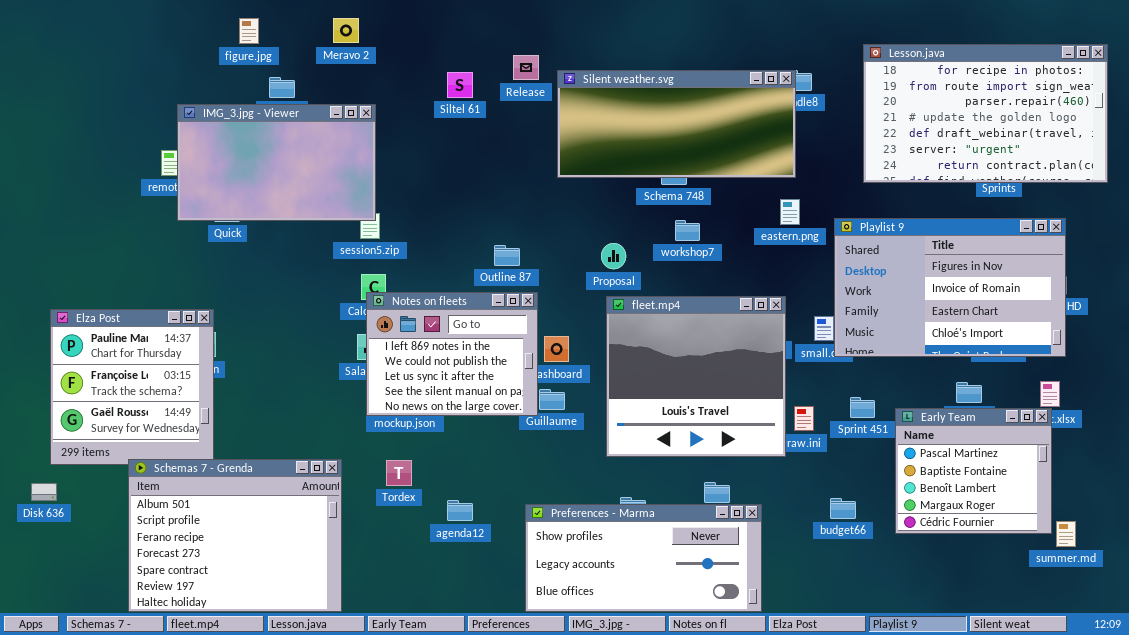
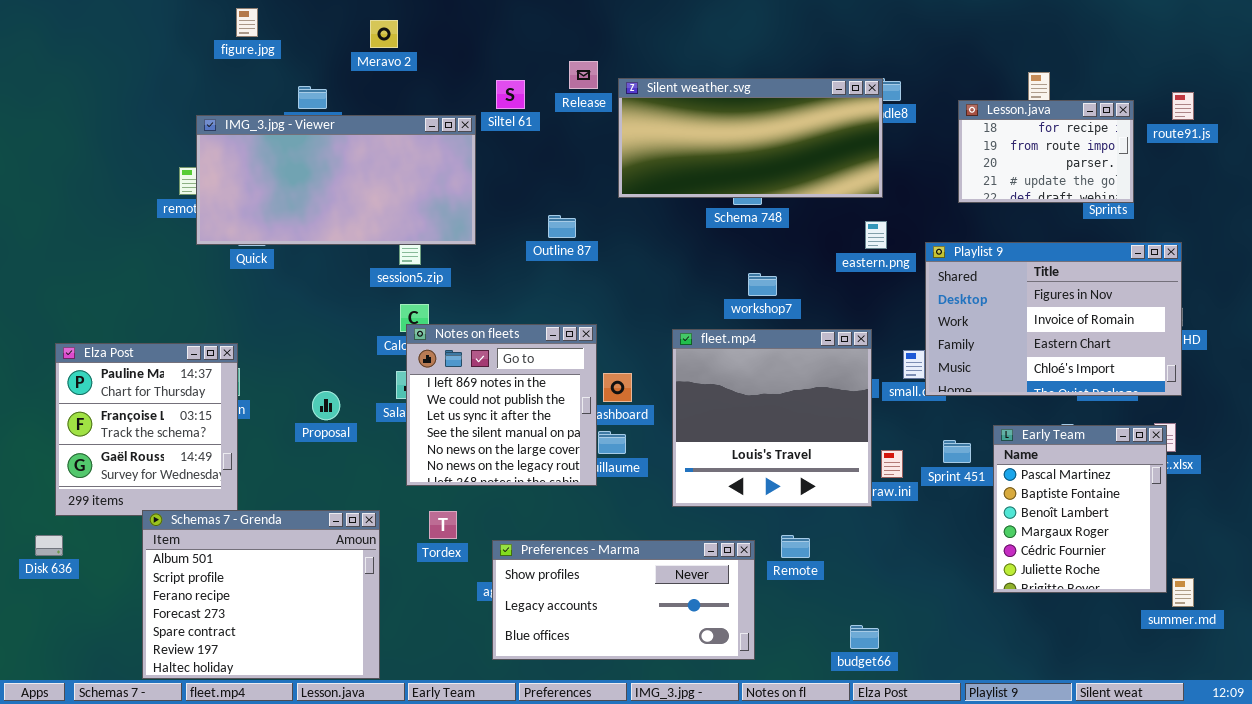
figure.jpg: [239,18,259,44] -> [236,8,258,37], moved
Lesson.java: [863,44,1108,183] -> [958,100,1134,203], resized
IMG_3.jpg - Viewer: [177,104,376,221] -> [196,115,476,245], resized
workshop7: [675,220,700,241] -> [748,273,777,296], moved
Proposal: [601,243,626,269] -> [312,391,340,420], moved
Outline 87: [494,245,520,266] -> [548,215,576,238], moved
Notes on fleets: [366,292,538,416] -> [406,324,597,486], resized
Early Team: [895,408,1052,534] -> [993,425,1167,593], resized
budget66: [830,498,856,519] -> [850,625,879,649], moved
Preferences - Marma: [525,504,762,612] -> [492,540,755,660], moved

